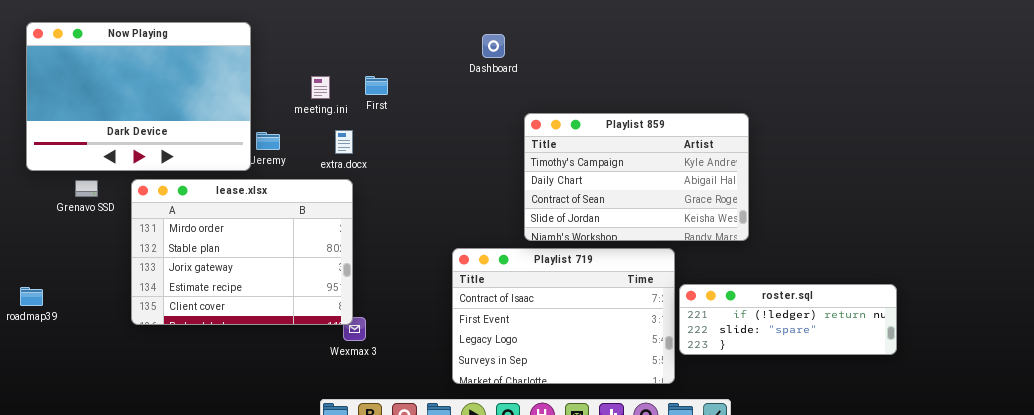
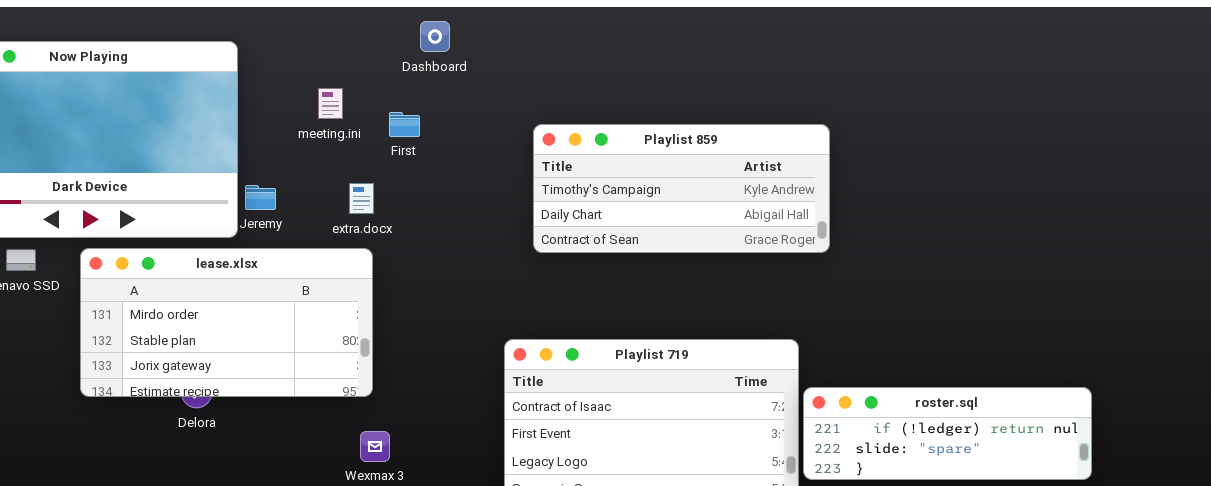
Dashboard: [482,34,505,58] -> [420,21,450,52], moved
meeting.ini: [311,76,330,99] -> [318,88,343,119], moved
Playlist 859: [524,113,749,241] -> [533,124,830,253], moved, resized
lease.xlsx: [131,179,353,325] -> [80,248,373,397], resized

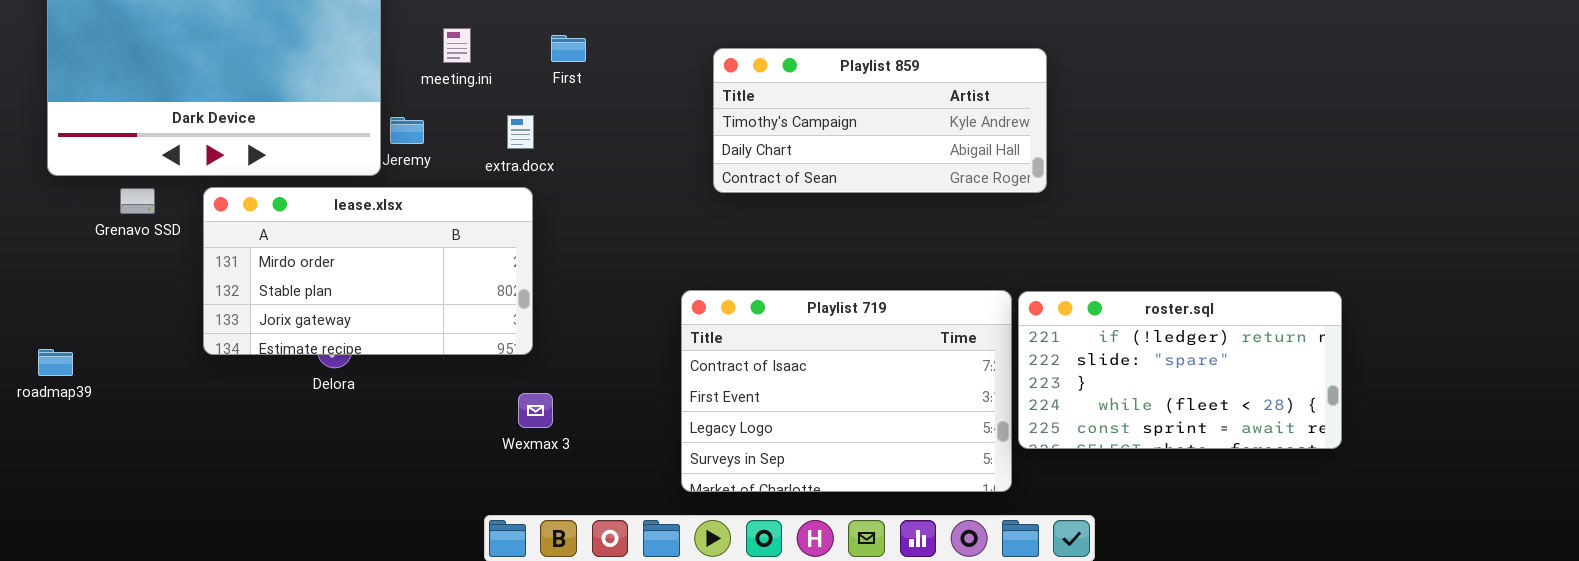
meeting.ini: [318,88,343,119] -> [443,28,471,63], moved
roster.sql: [803,387,1092,480] -> [1018,291,1342,449], resized

